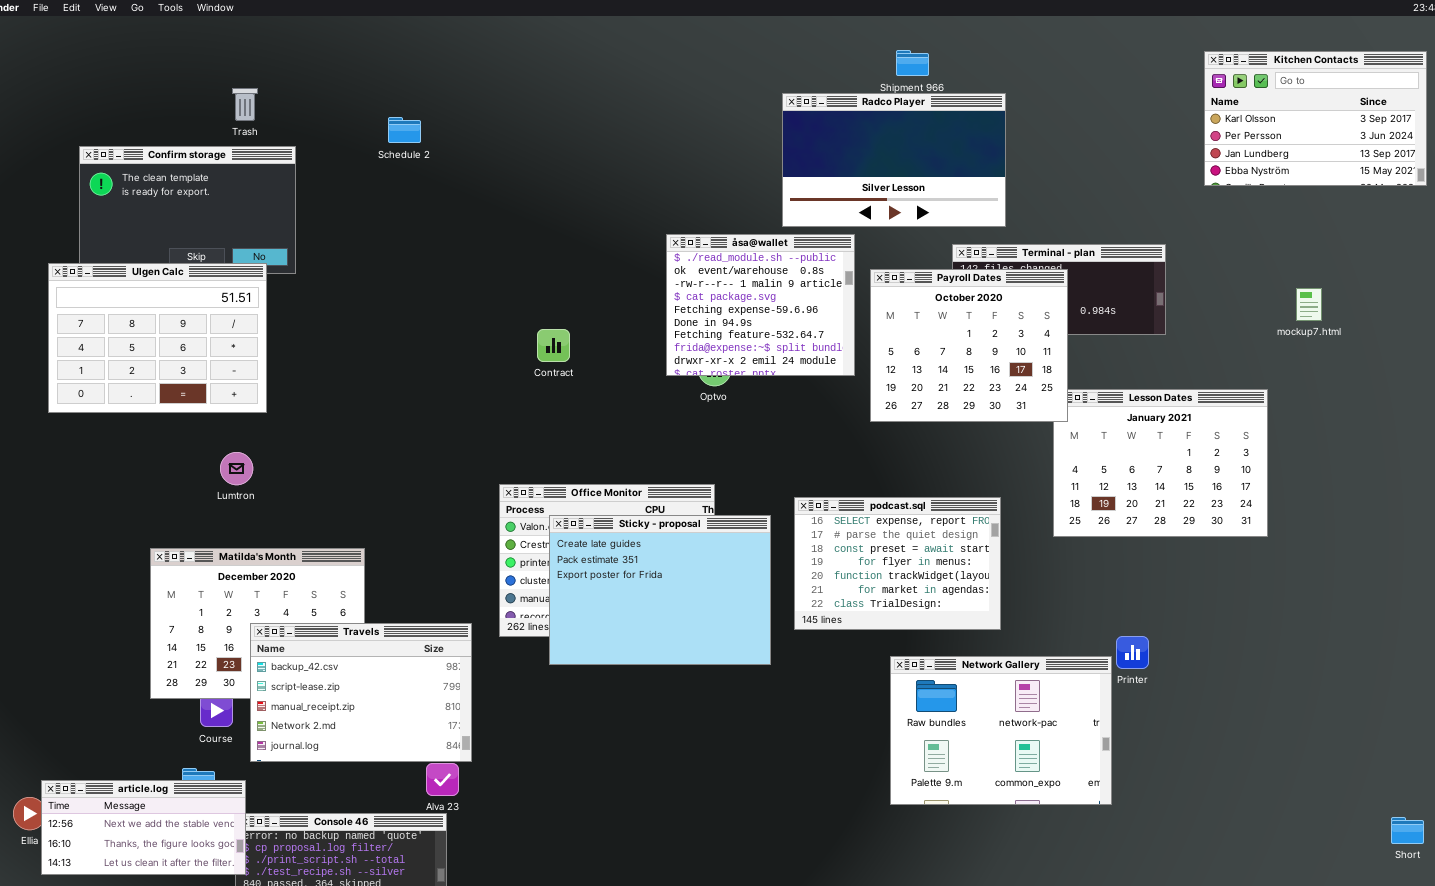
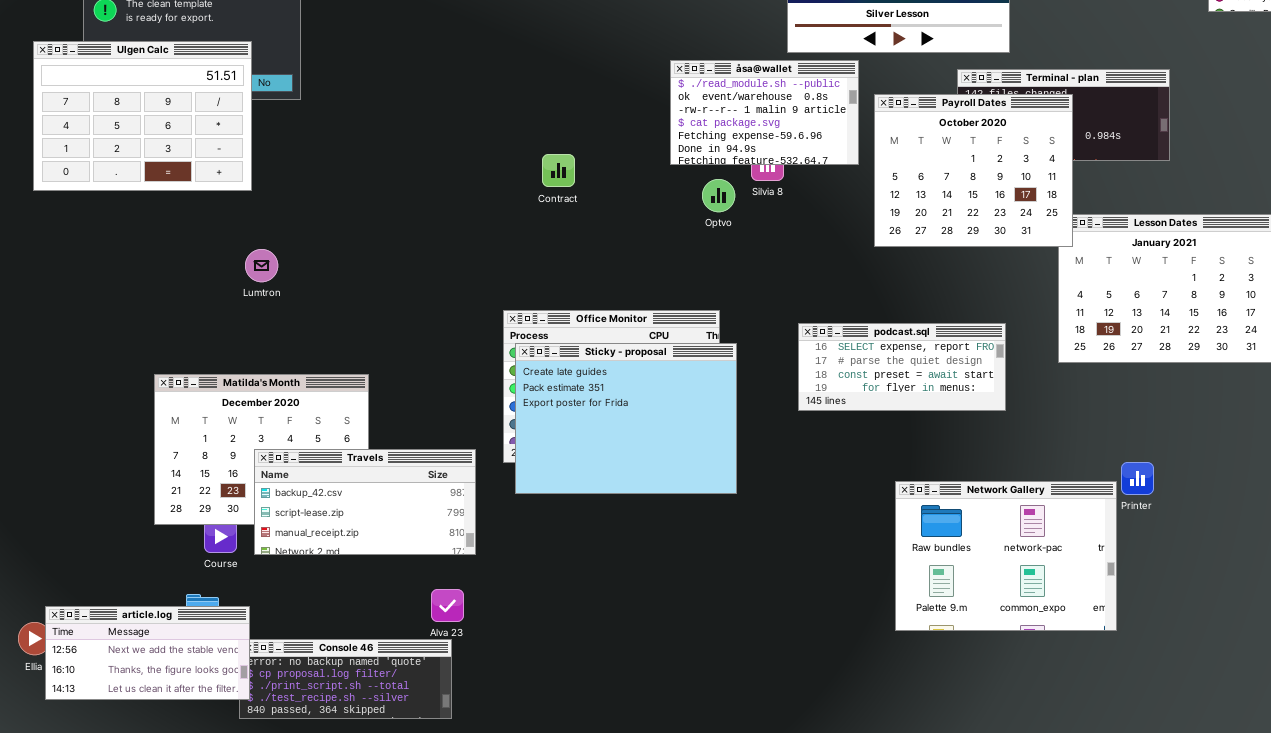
åsa@wallet: [666,234,855,376] -> [670,60,859,165], resized
Ulgen Calc: [48,263,267,413] -> [33,41,252,191], moved
Lumtron: [220,452,253,485] -> [245,249,278,282], moved
podcast.sql: [794,497,1001,630] -> [798,323,1006,411], resized
Sticky - proposal: [549,515,771,665] -> [515,343,737,494], moved
Travels: [250,623,472,762] -> [254,449,476,555], resized

